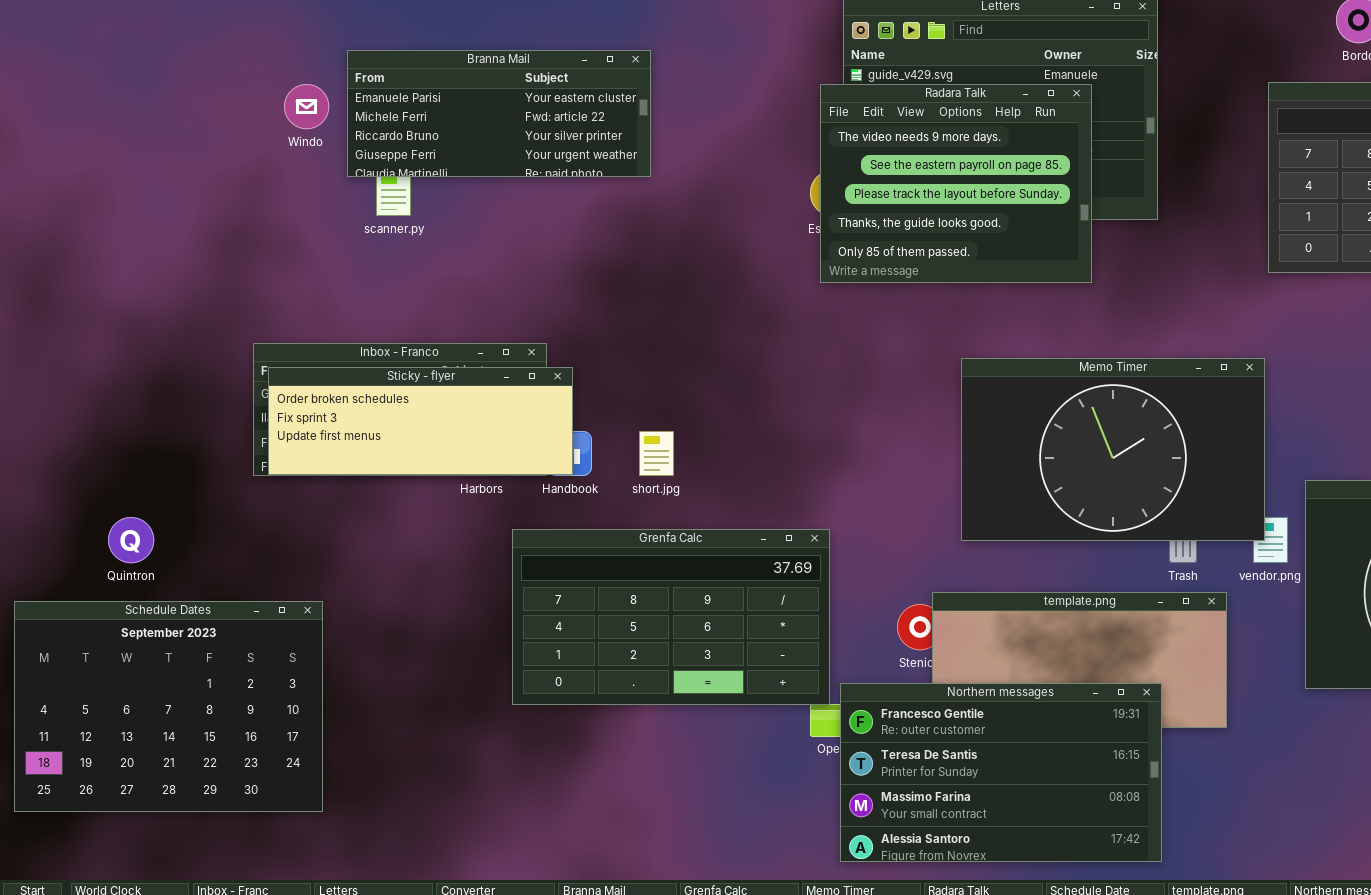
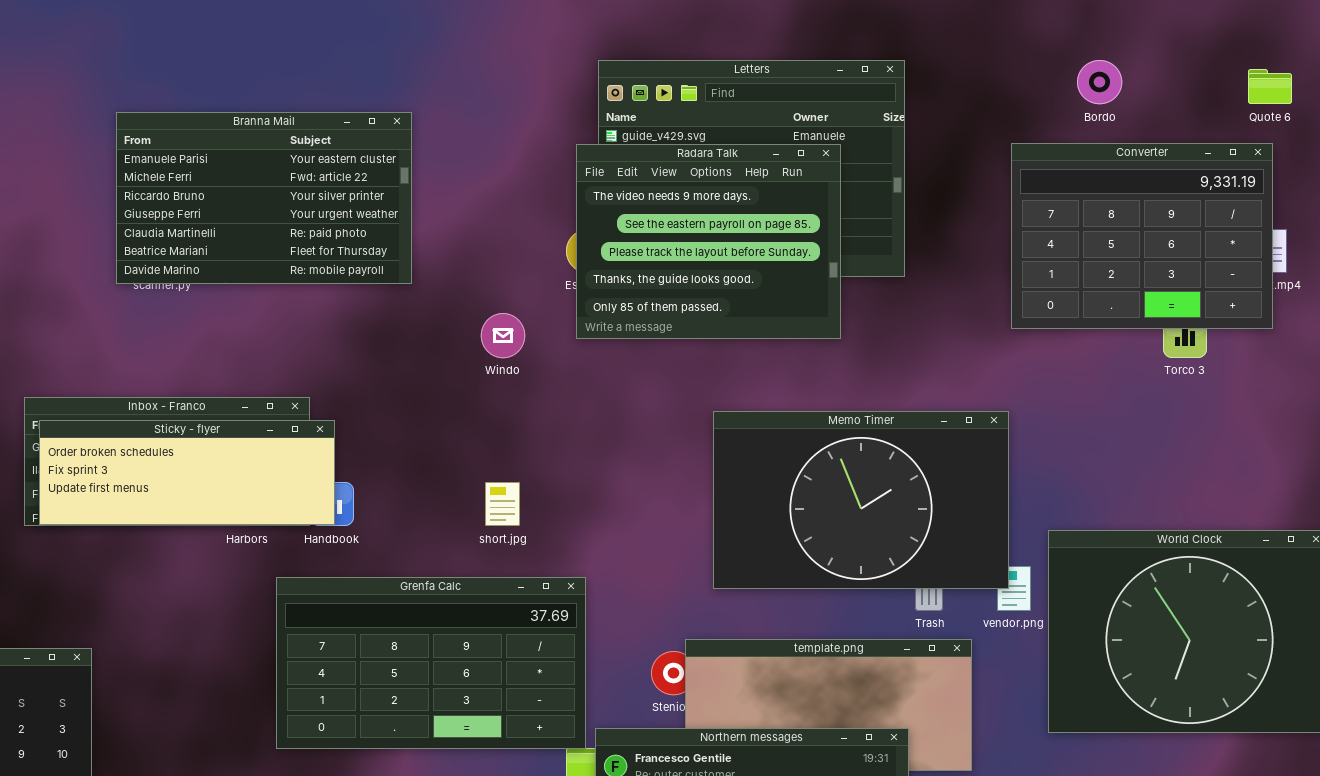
Branna Mail: [347,50,651,177] -> [116,112,412,284], resized
Windo: [284,84,329,129] -> [481,313,525,358], moved
short.jpg: [639,431,674,476] -> [485,482,520,526], moved

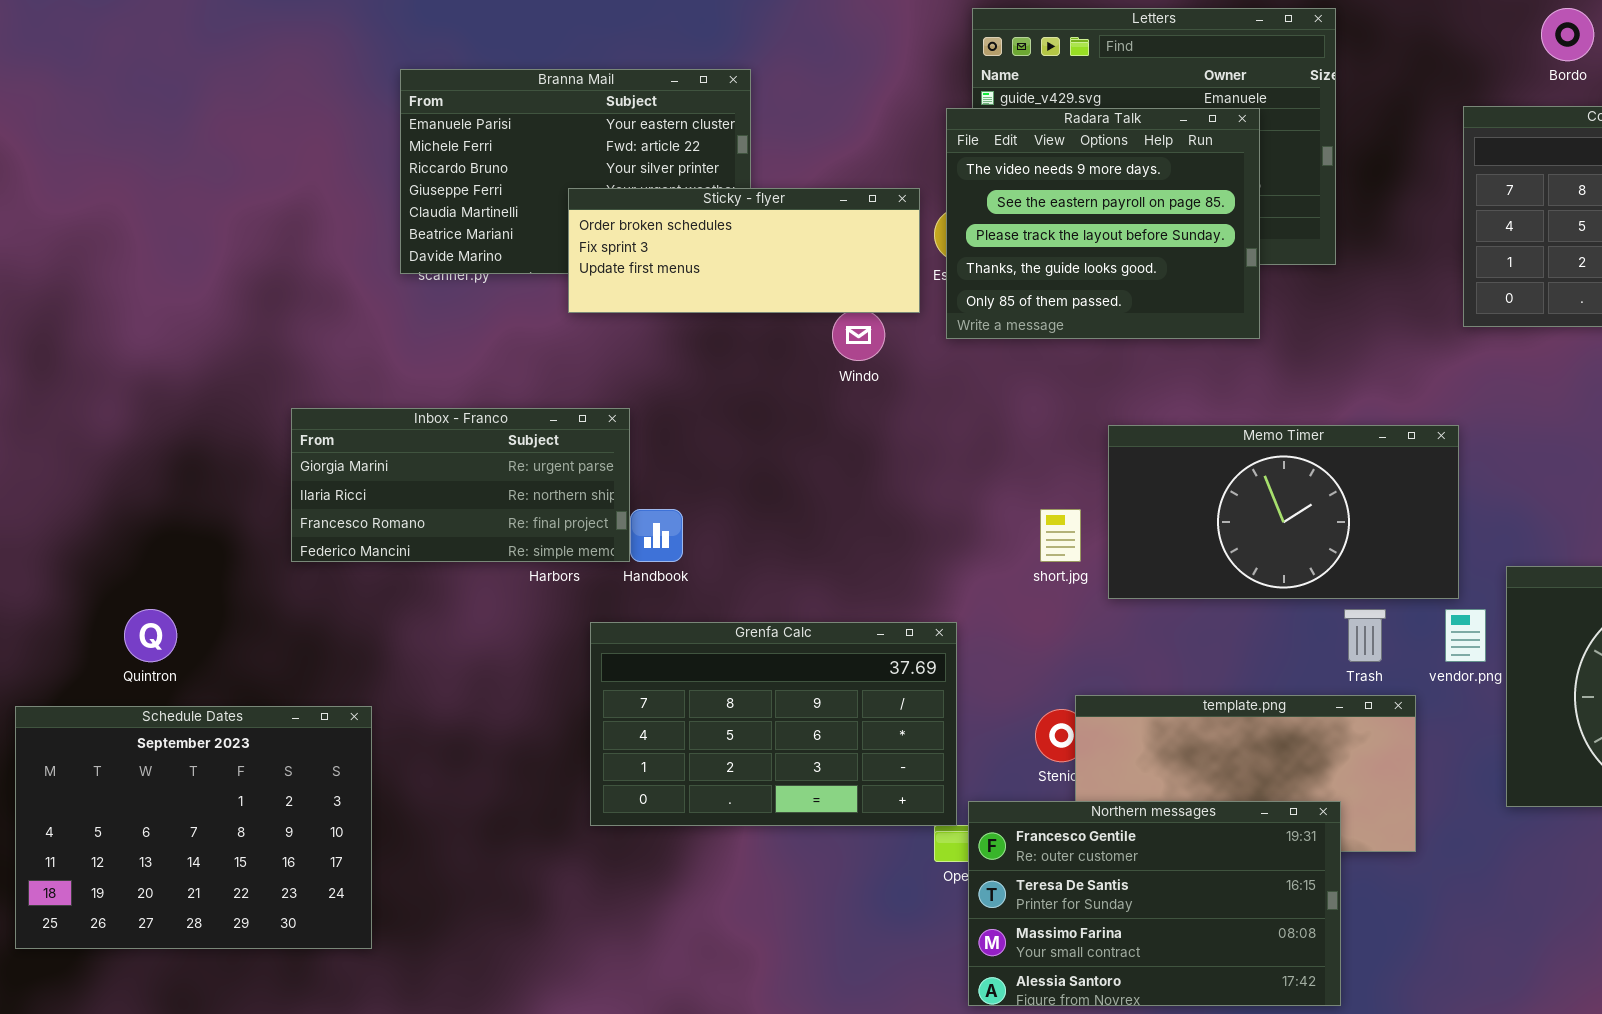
Memo Timer: [713,411,1009,589] -> [1108,425,1459,599], resized
Sticky - flyer: [39,420,335,525] -> [568,188,920,313], moved
short.jpg: [485,482,520,526] -> [1040,509,1081,562], moved

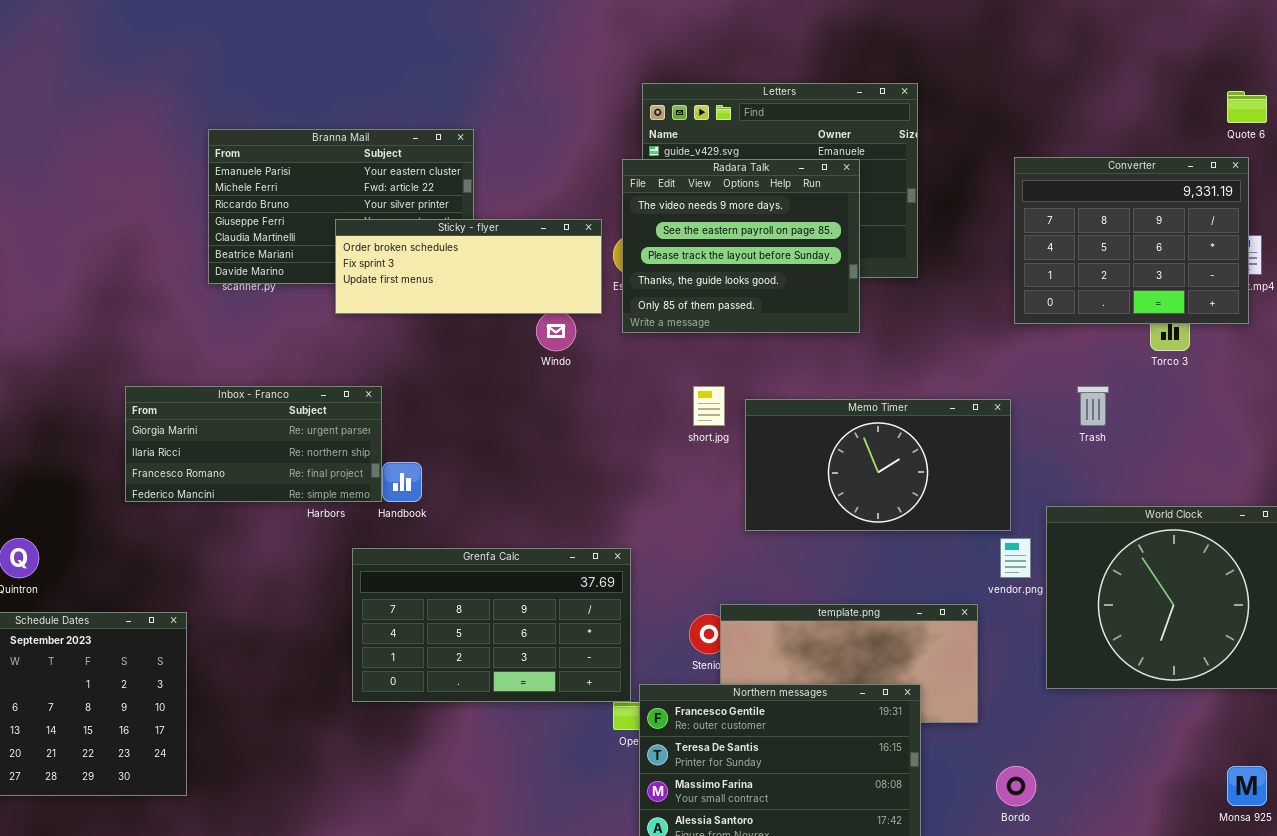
Bordo: [1541,8,1594,61] -> [996,766,1036,806], moved
short.jpg: [1040,509,1081,562] -> [693,386,725,426], moved
Trash: [1344,609,1386,662] -> [1077,386,1109,426], moved

